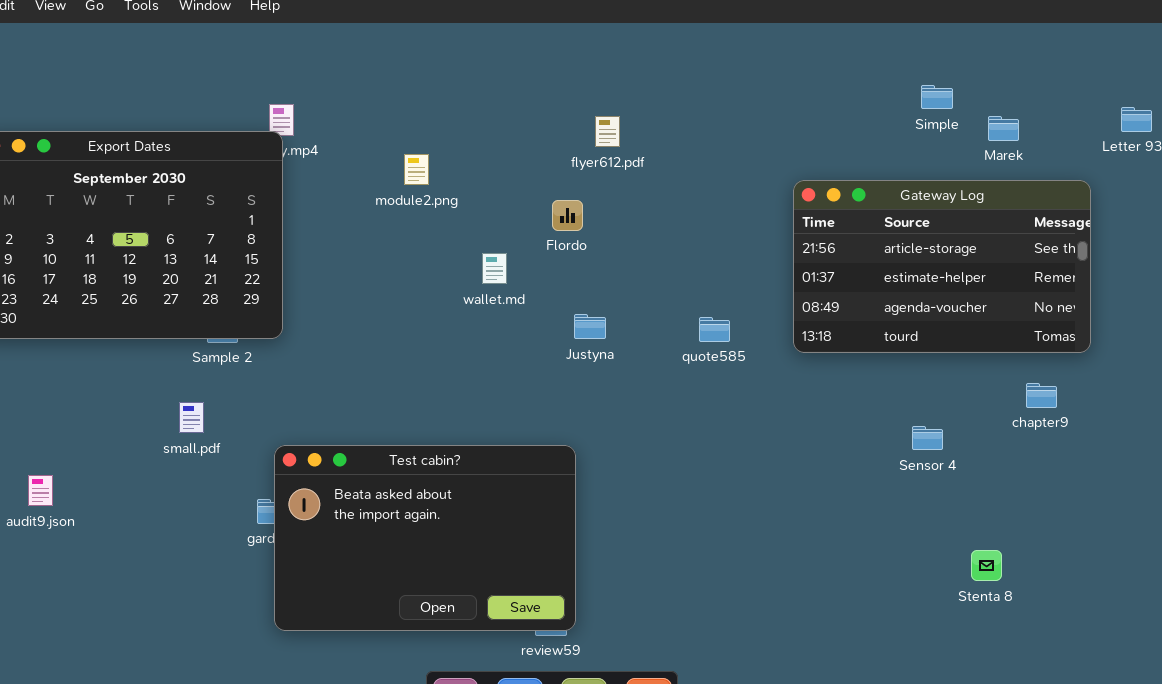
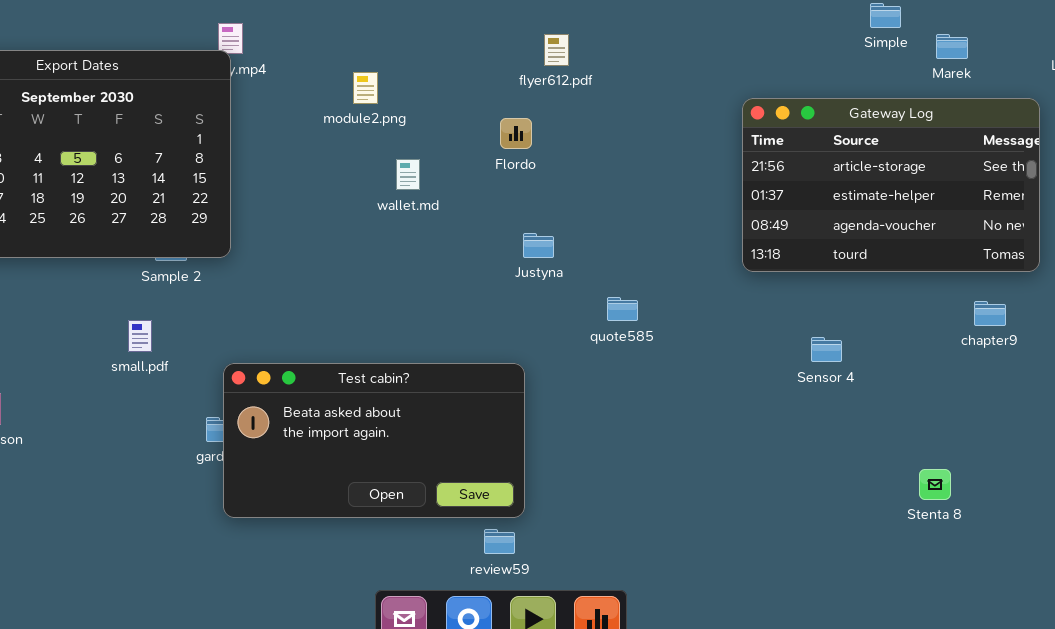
wallet.md: [482,253,507,284] -> [396,159,420,190], moved
quote585: [699,317,730,342] -> [607,297,638,321], moved
Sensor 4: [912,426,943,450] -> [811,337,842,362], moved
Test cabin?: [274,445,576,631] -> [223,363,525,518], resized

